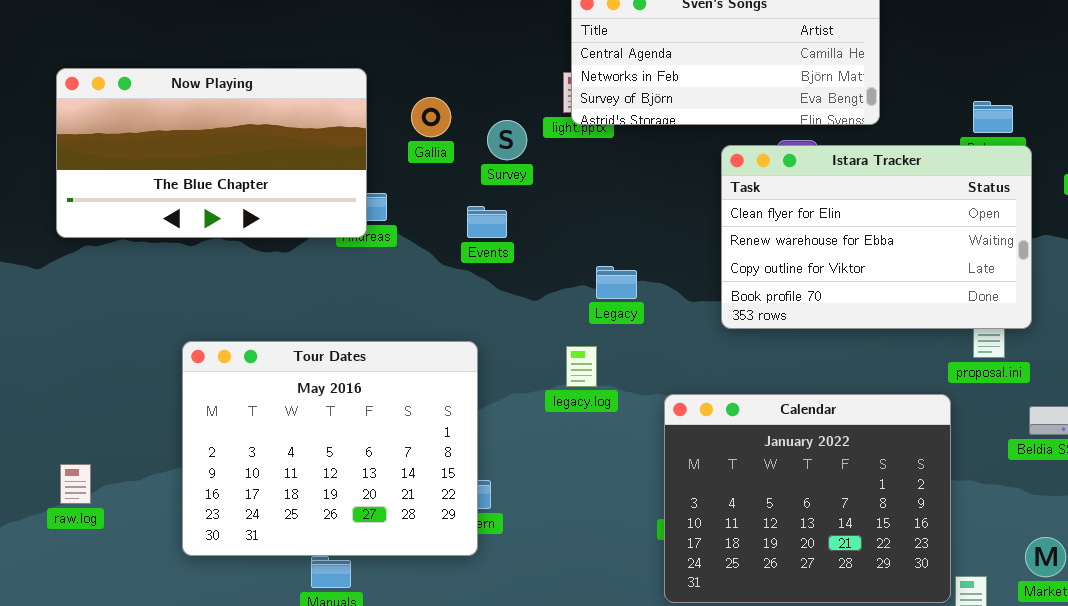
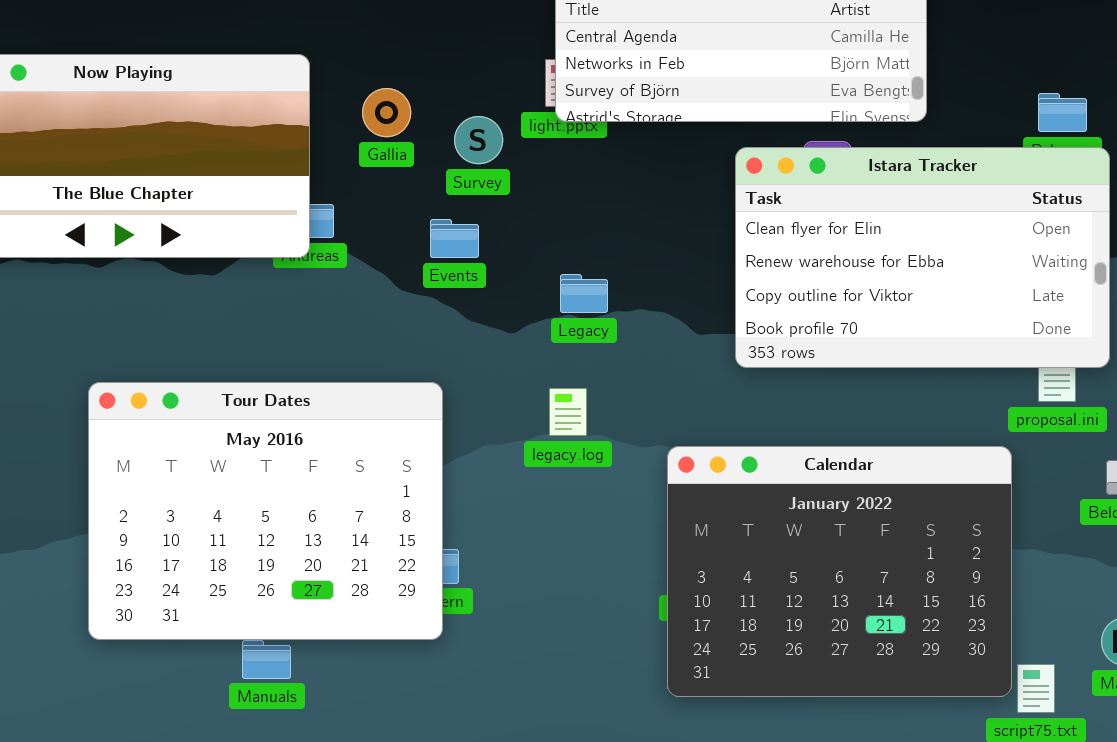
Legacy: [596,266,637,299] -> [560,274,608,313], moved

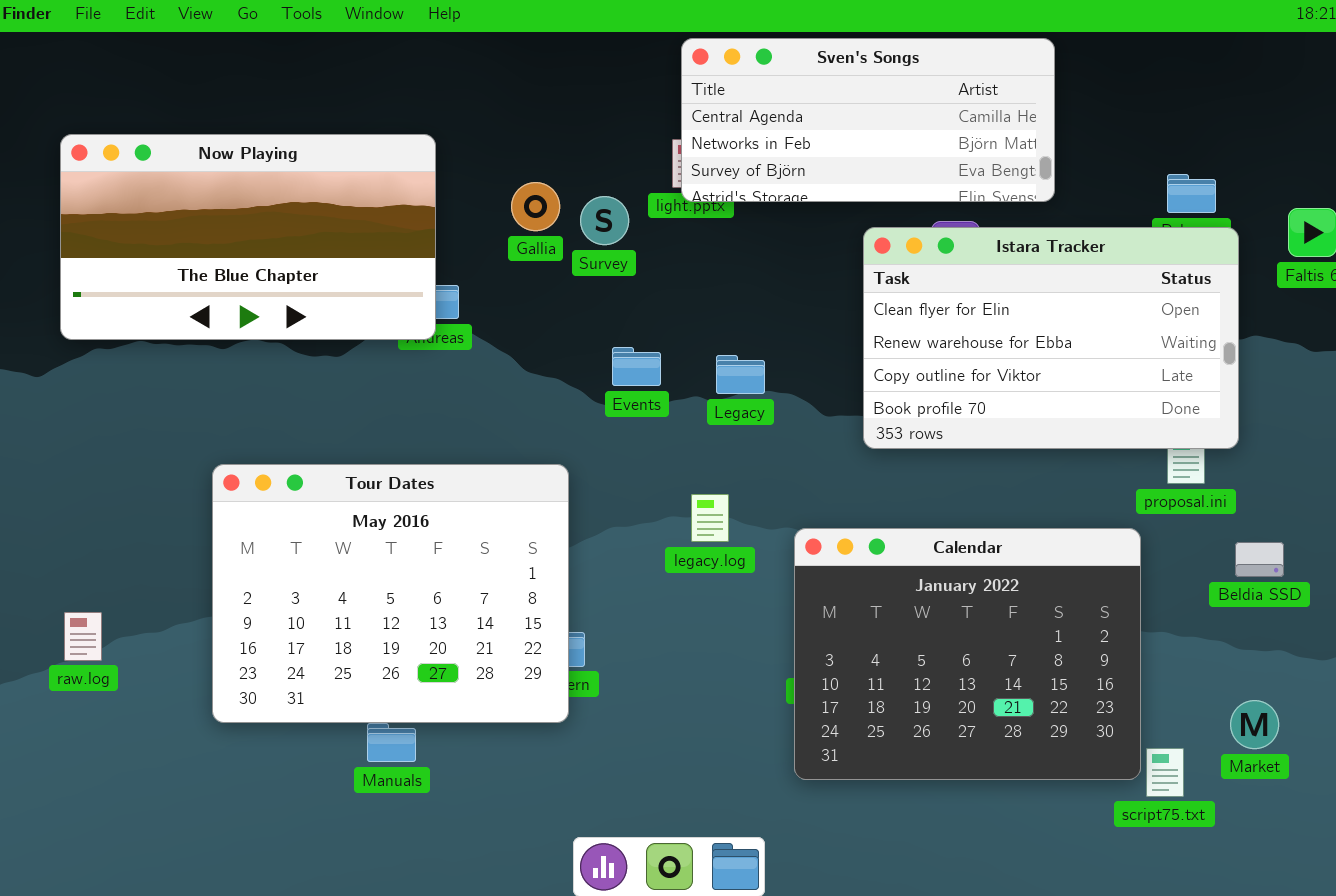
Gallia: [362,88,411,137] -> [511,182,560,231], moved
Events: [430,219,479,258] -> [612,347,661,386], moved
Legacy: [560,274,608,313] -> [716,355,765,394], moved
legacy.log: [549,388,587,436] -> [691,494,729,542], moved

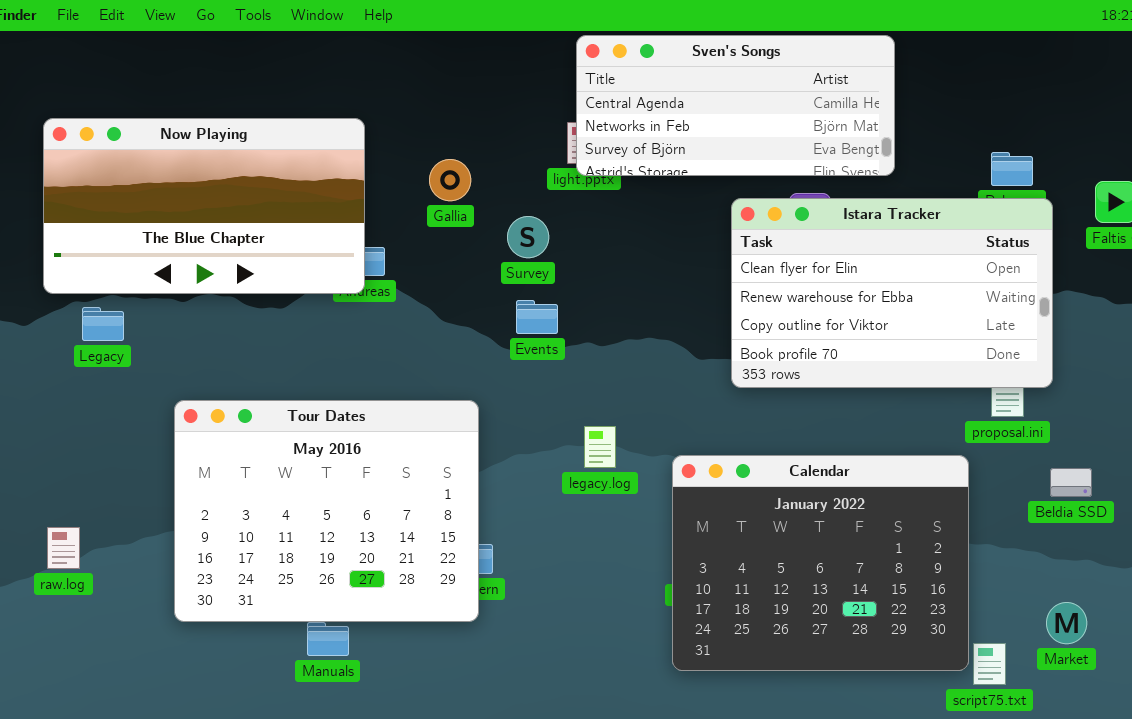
Survey: [580,196,629,245] -> [507,216,549,258], moved
Legacy: [716,355,765,394] -> [82,307,124,341], moved

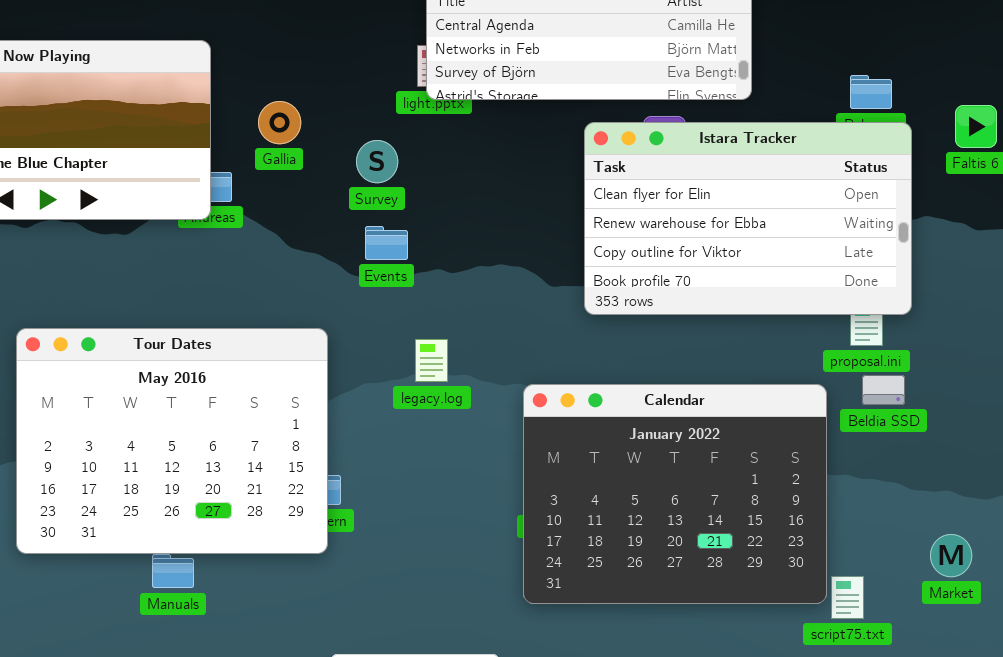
Gallia: [429,159,471,201] -> [258,101,301,144], moved
legacy.log: [584,426,616,468] -> [415,339,448,382], moved
Beldia SSD: [1050,468,1092,497] -> [862,375,905,405], moved
Market: [1046,602,1087,644] -> [930,534,972,577], moved

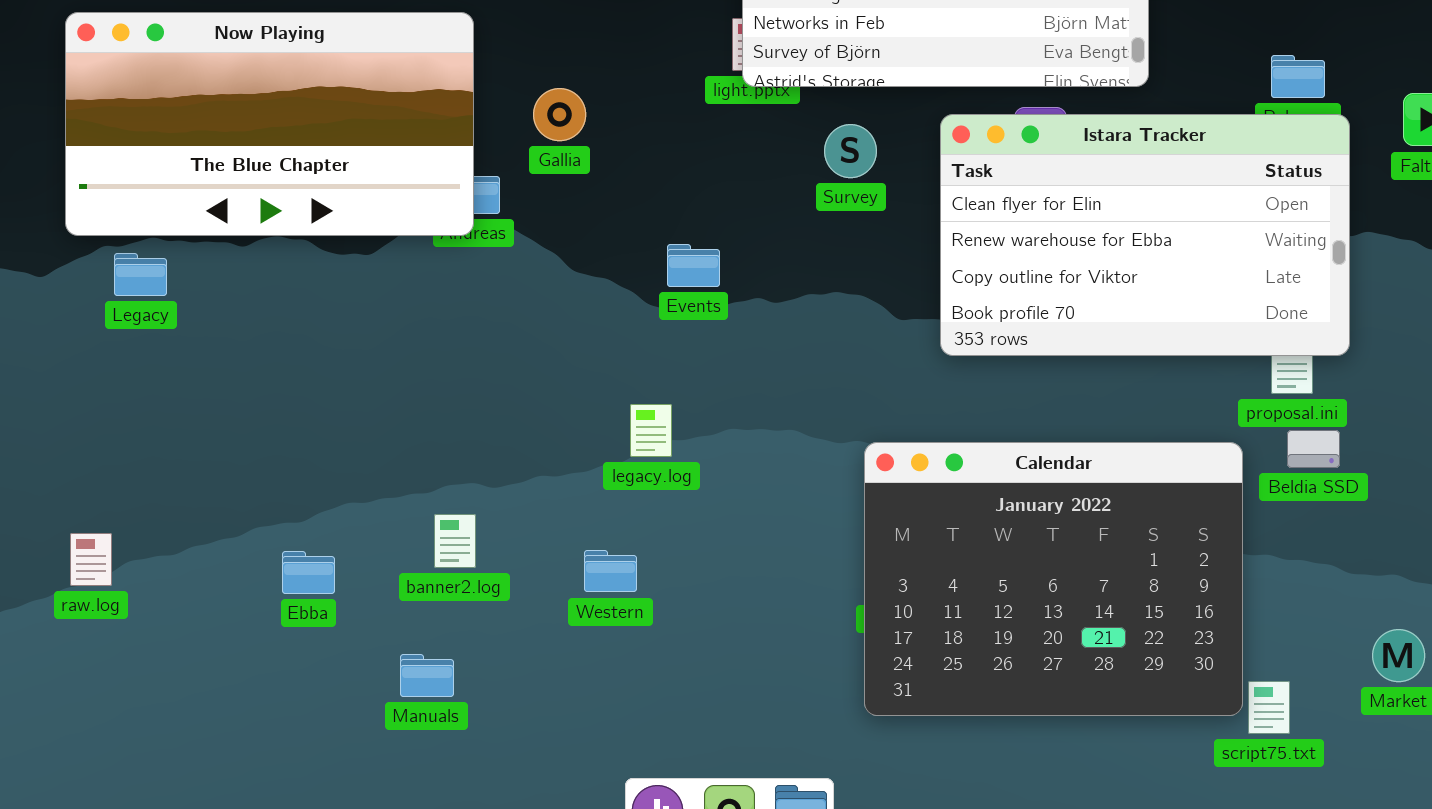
Survey: [356,140,398,183] -> [824,124,877,178], moved
Tour Dates: [16,328,328,554] -> none, closed
legacy.log: [415,339,448,382] -> [630,404,672,457], moved

